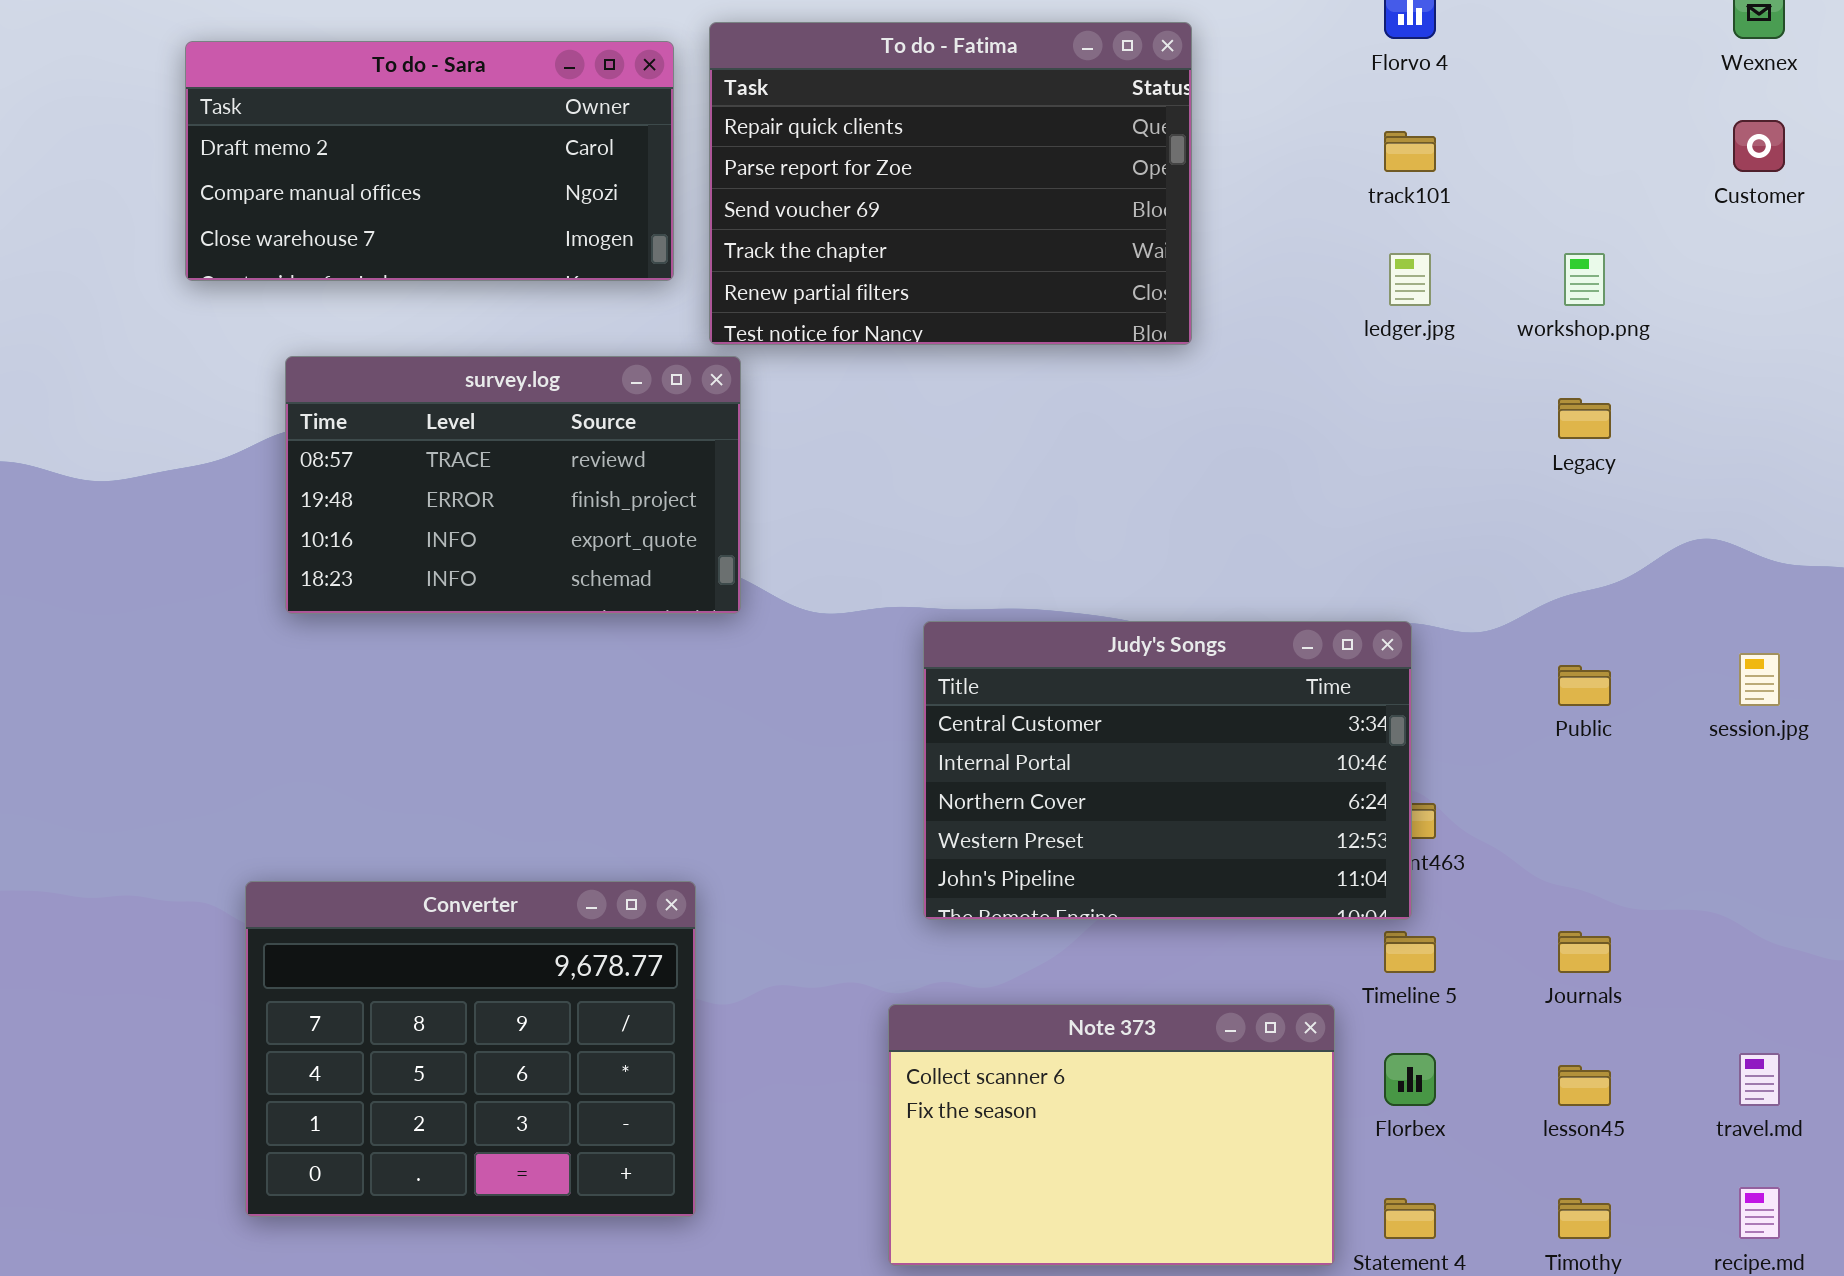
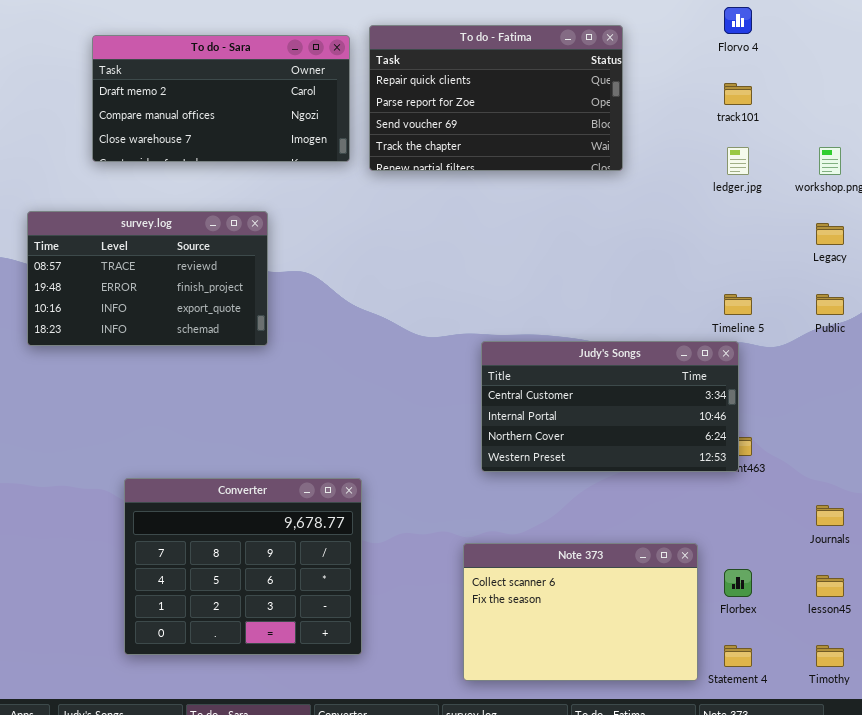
To do - Fatima: [709,22,1192,345] -> [369,25,623,171], resized
survey.log: [285,356,741,614] -> [27,211,268,346], moved
Judy's Songs: [923,621,1412,920] -> [481,341,739,472], resized
Public: [1558,665,1611,706] -> [816,294,844,315], moved
Timeline 5: [1384,931,1436,973] -> [724,294,752,315], moved

